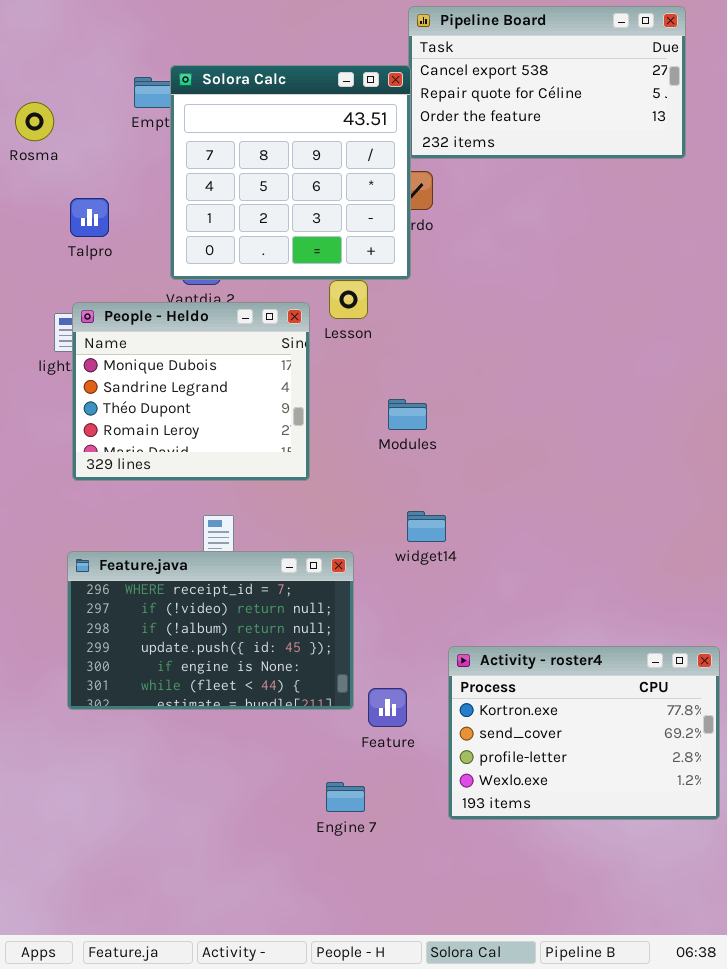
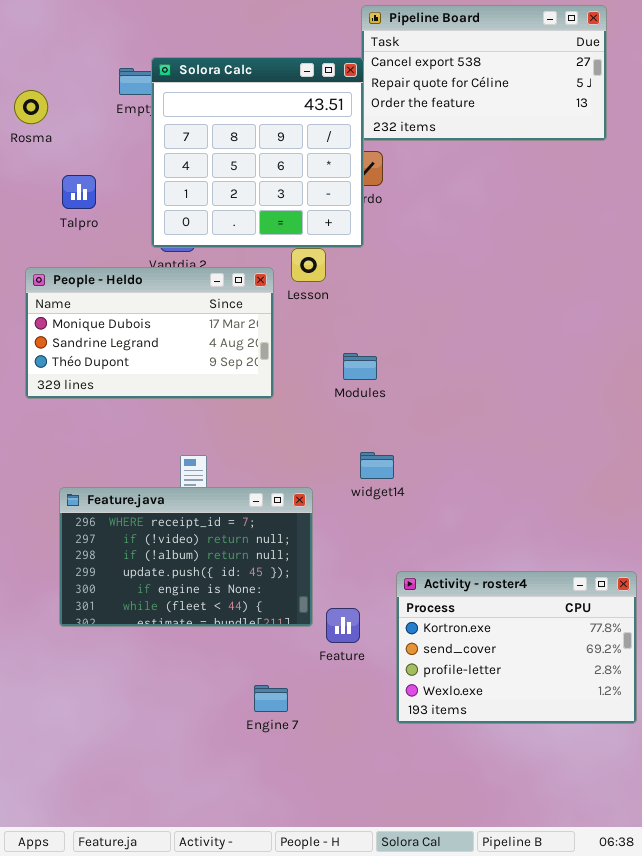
People - Heldo: [72,302,310,481] -> [25,267,274,399], resized
Engine 7: [326,782,365,812] -> [254,685,288,712], moved

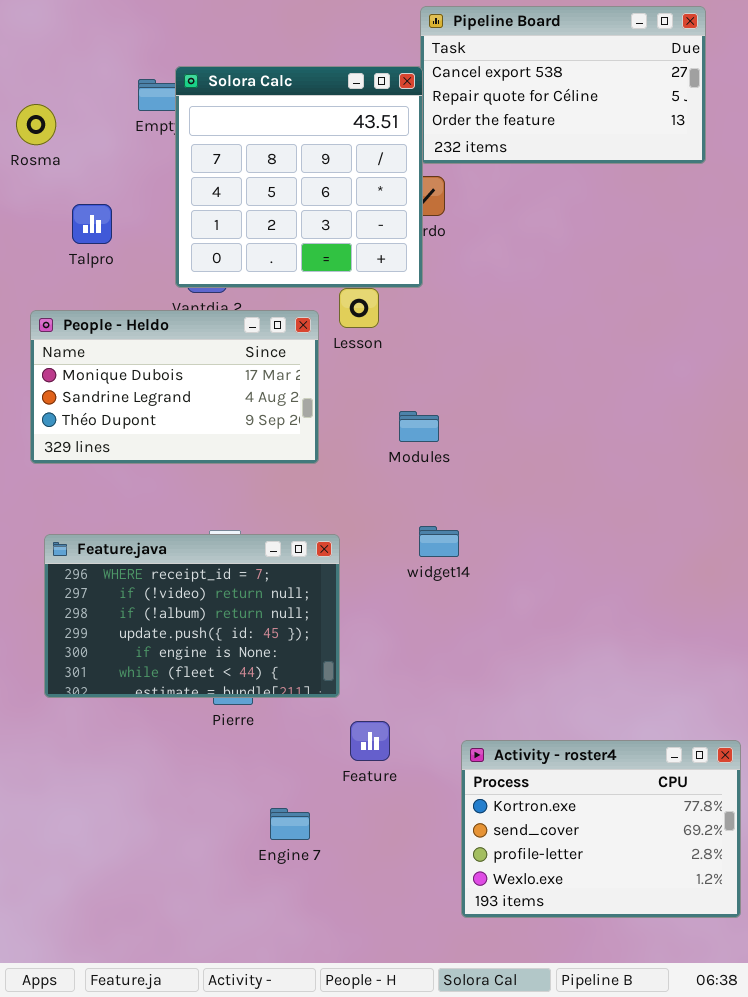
Feature.java: [59,487,313,627] -> [44,534,340,698], moved
Activity - roster4: [396,571,637,724] -> [461,740,741,918], moved
Feature: [326,608,360,643] -> [350,721,390,761], moved
Engine 7: [254,685,288,712] -> [270,808,310,840], moved

